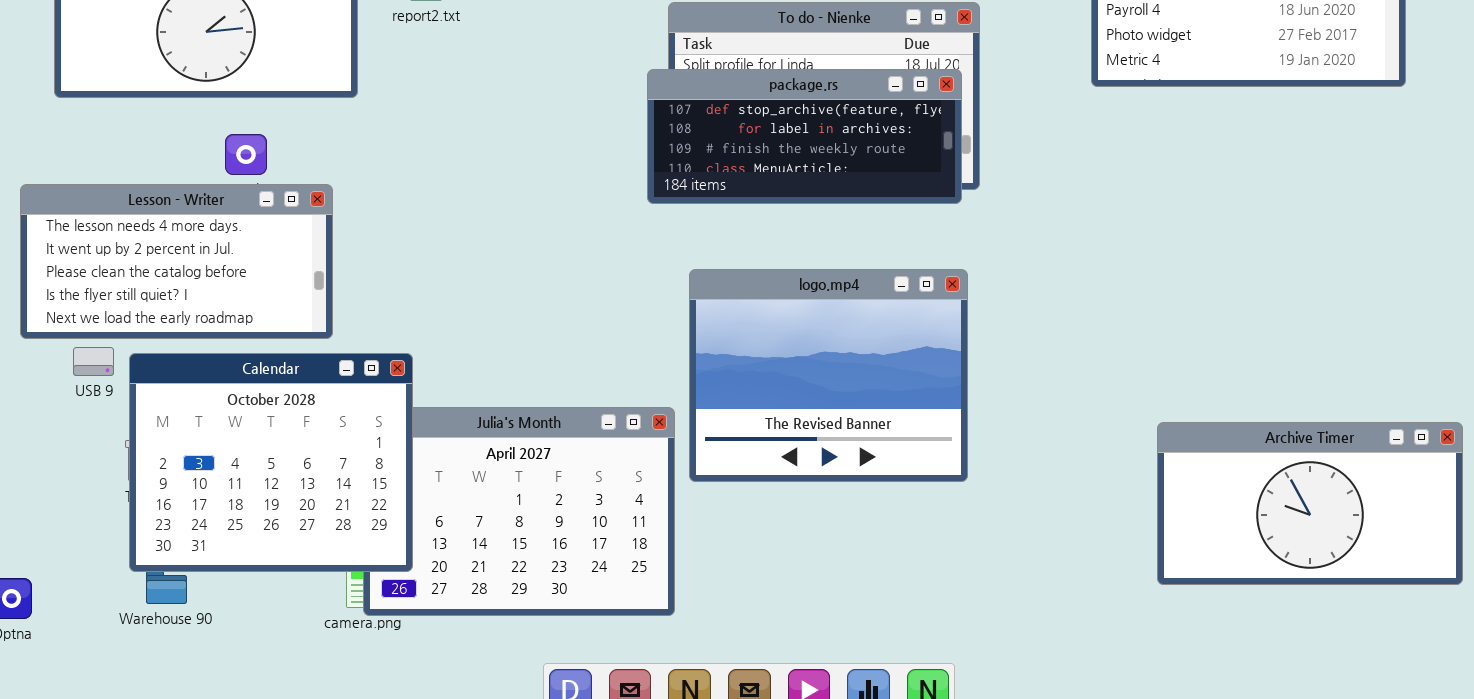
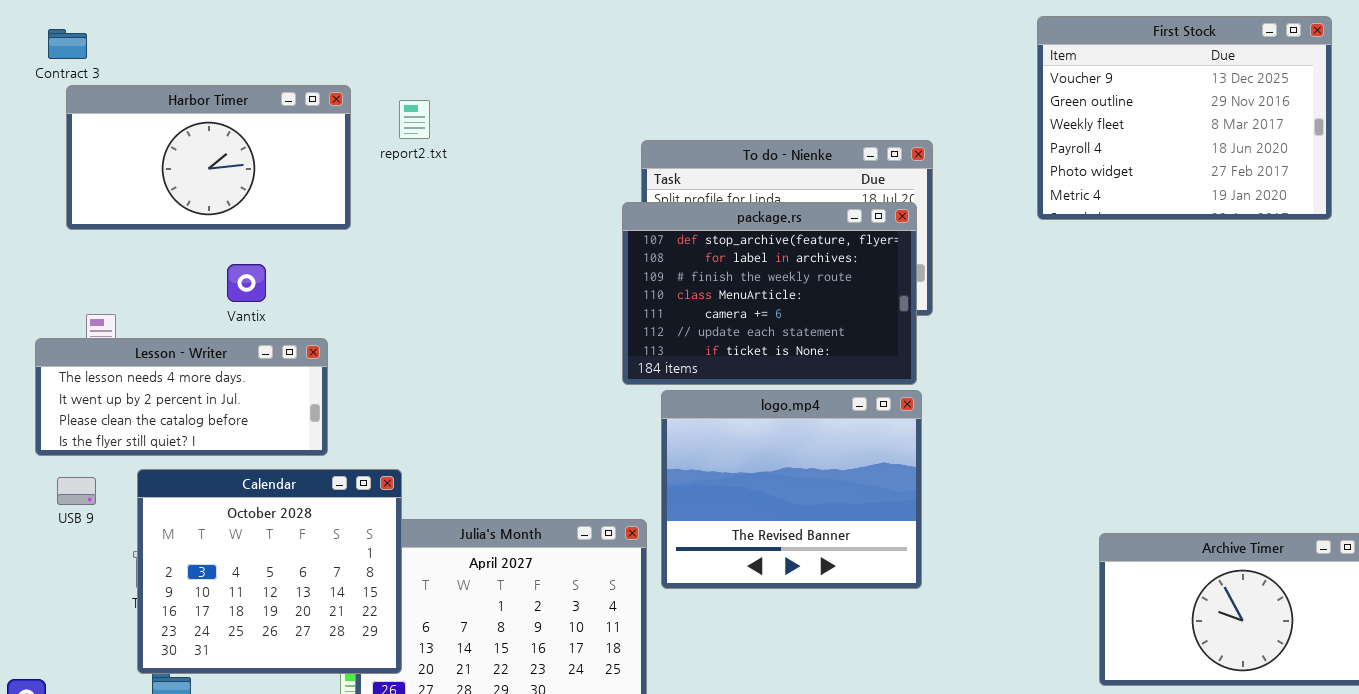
package.rs: [647,69,962,204] -> [622,202,917,385], resized
Lesson - Writer: [20,184,333,339] -> [35,338,328,456], resized
USB 9: [73,347,114,376] -> [57,477,96,505], moved

